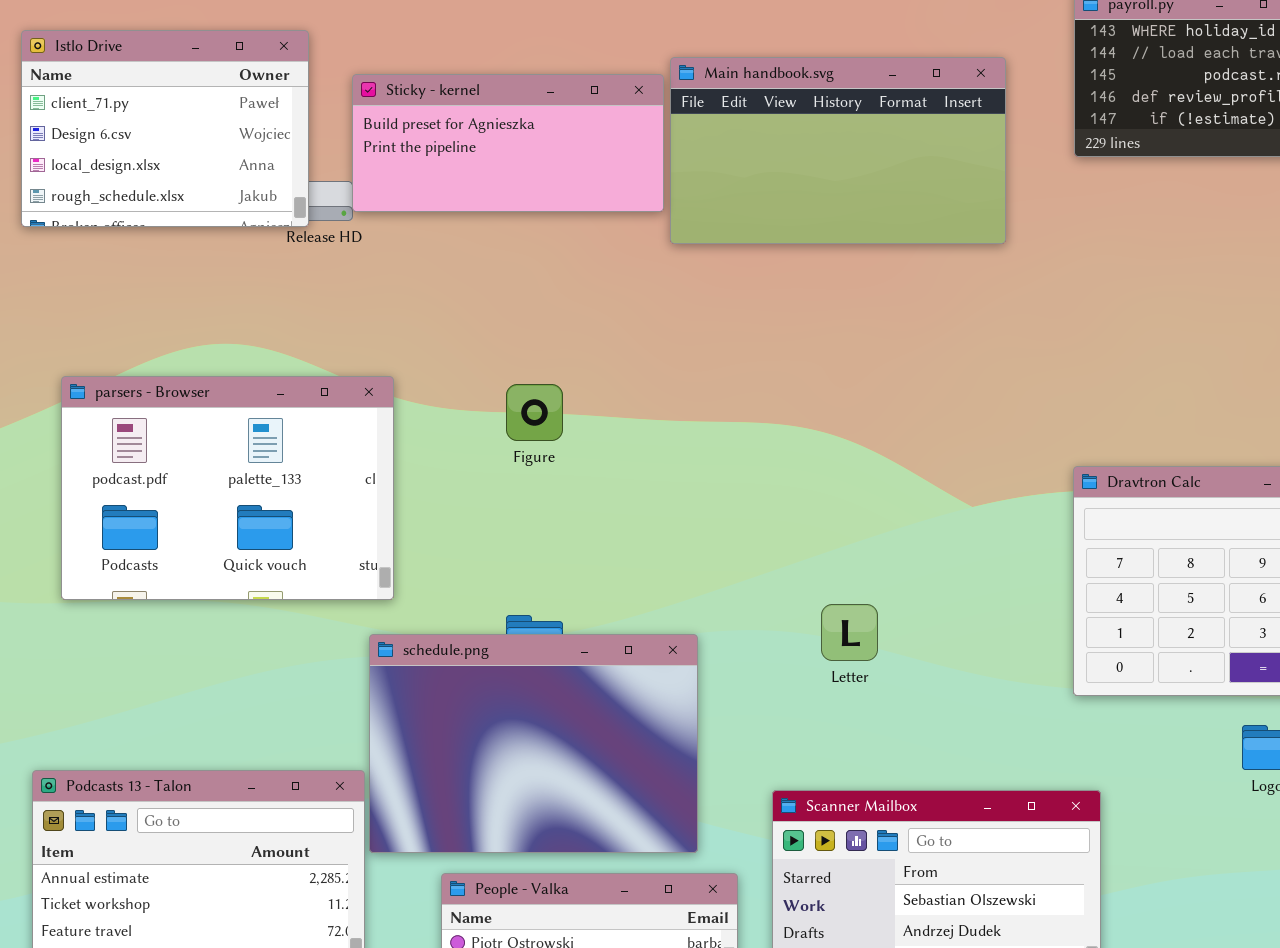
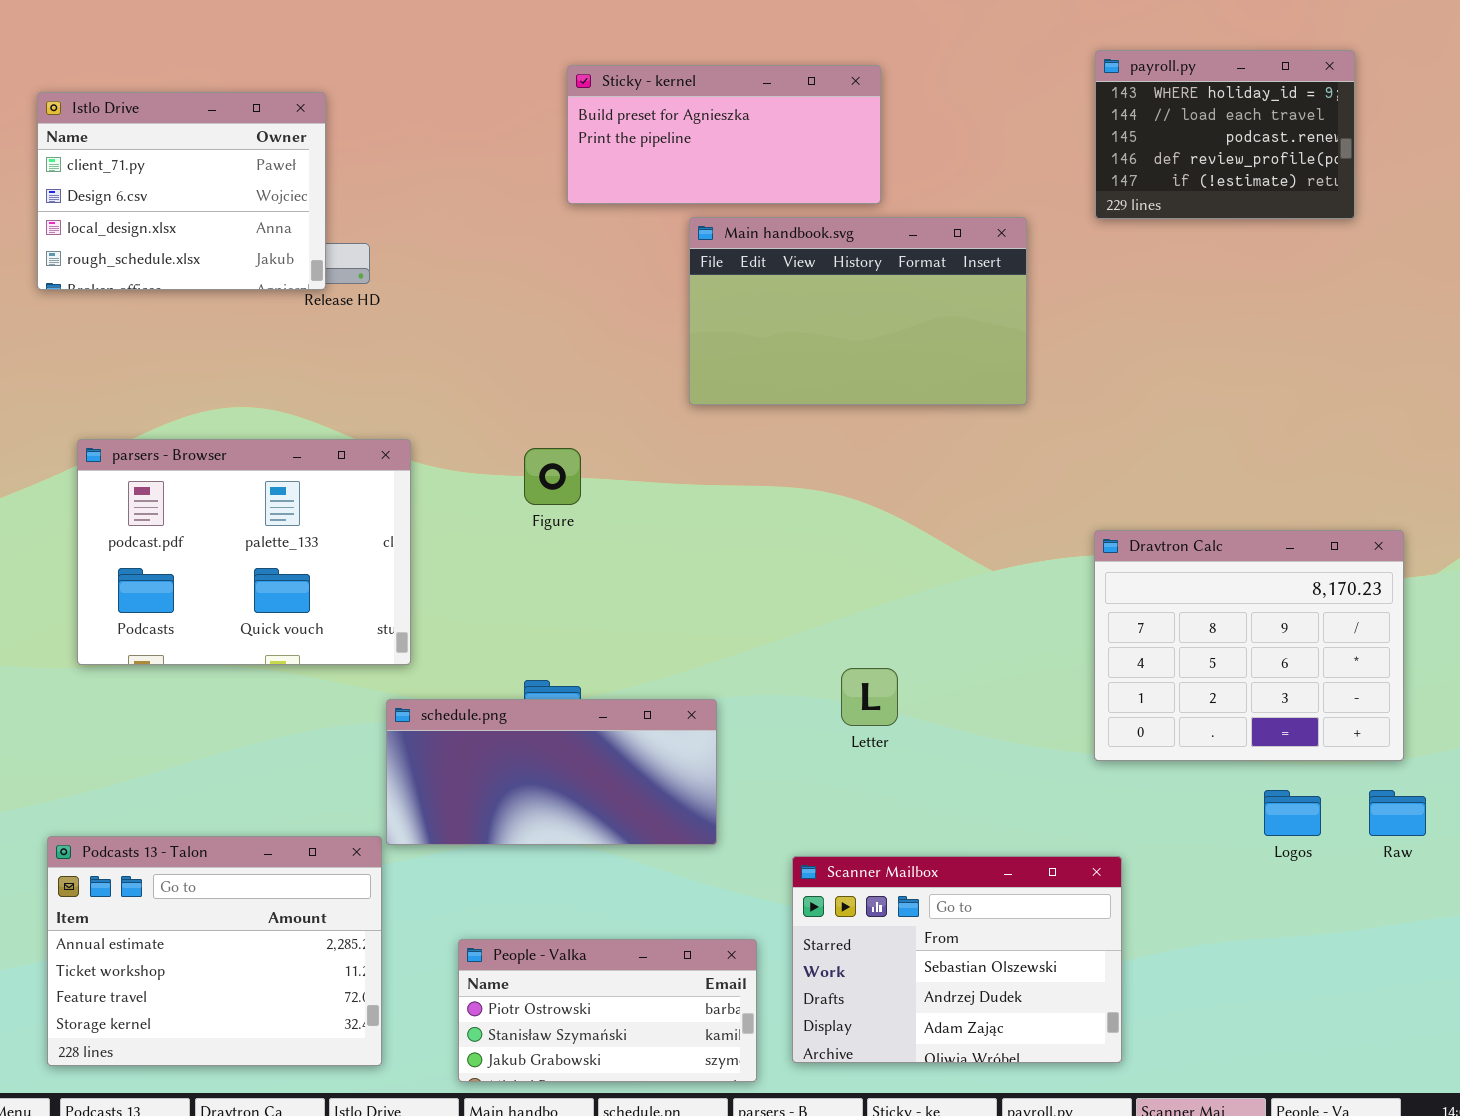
Main handbook.svg: [670,57,1006,244] -> [689,217,1027,405], moved
Sticky - kernel: [352,74,664,212] -> [567,65,881,204], moved
schedule.png: [369,634,698,853] -> [386,699,717,845], resized

